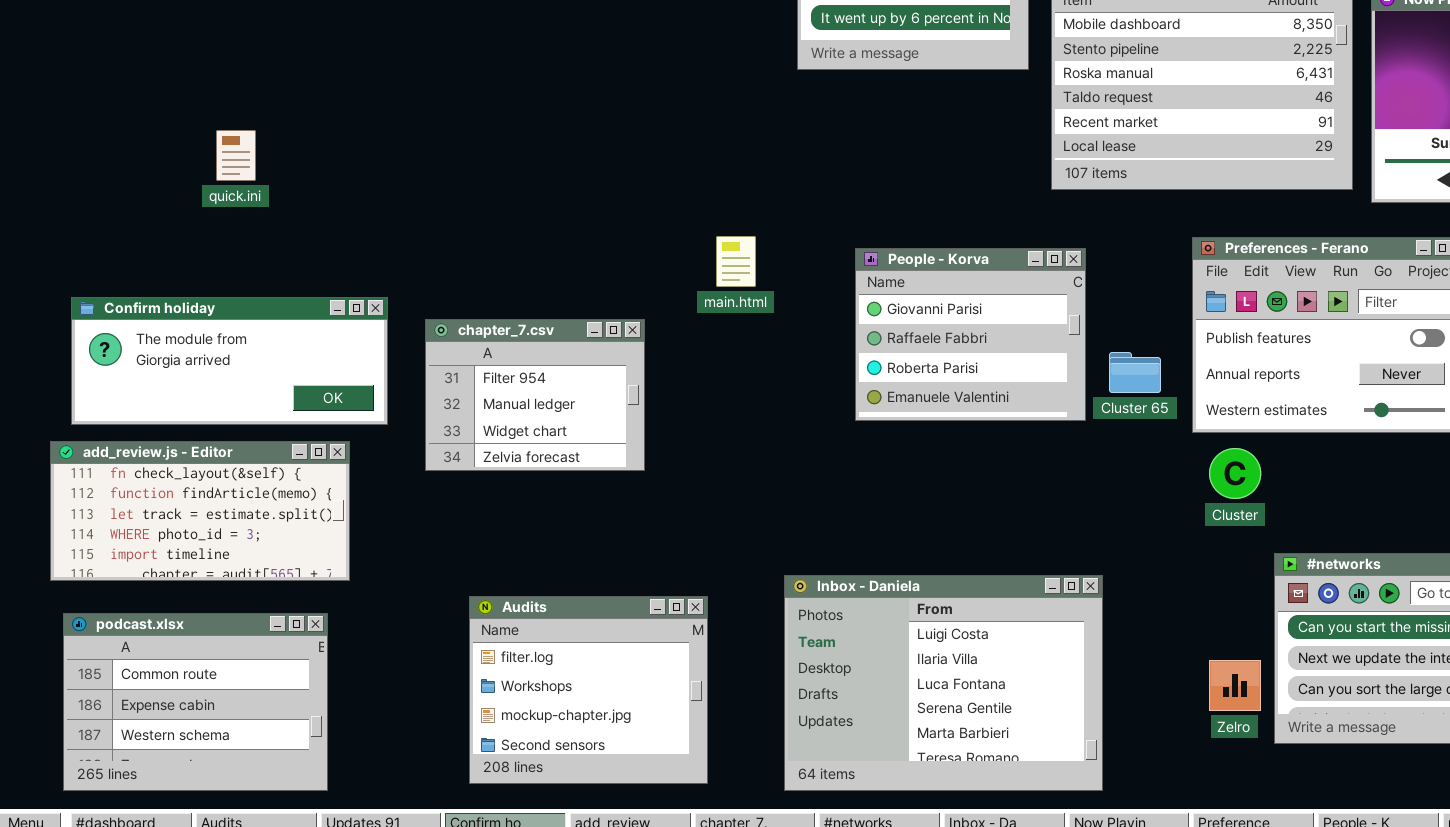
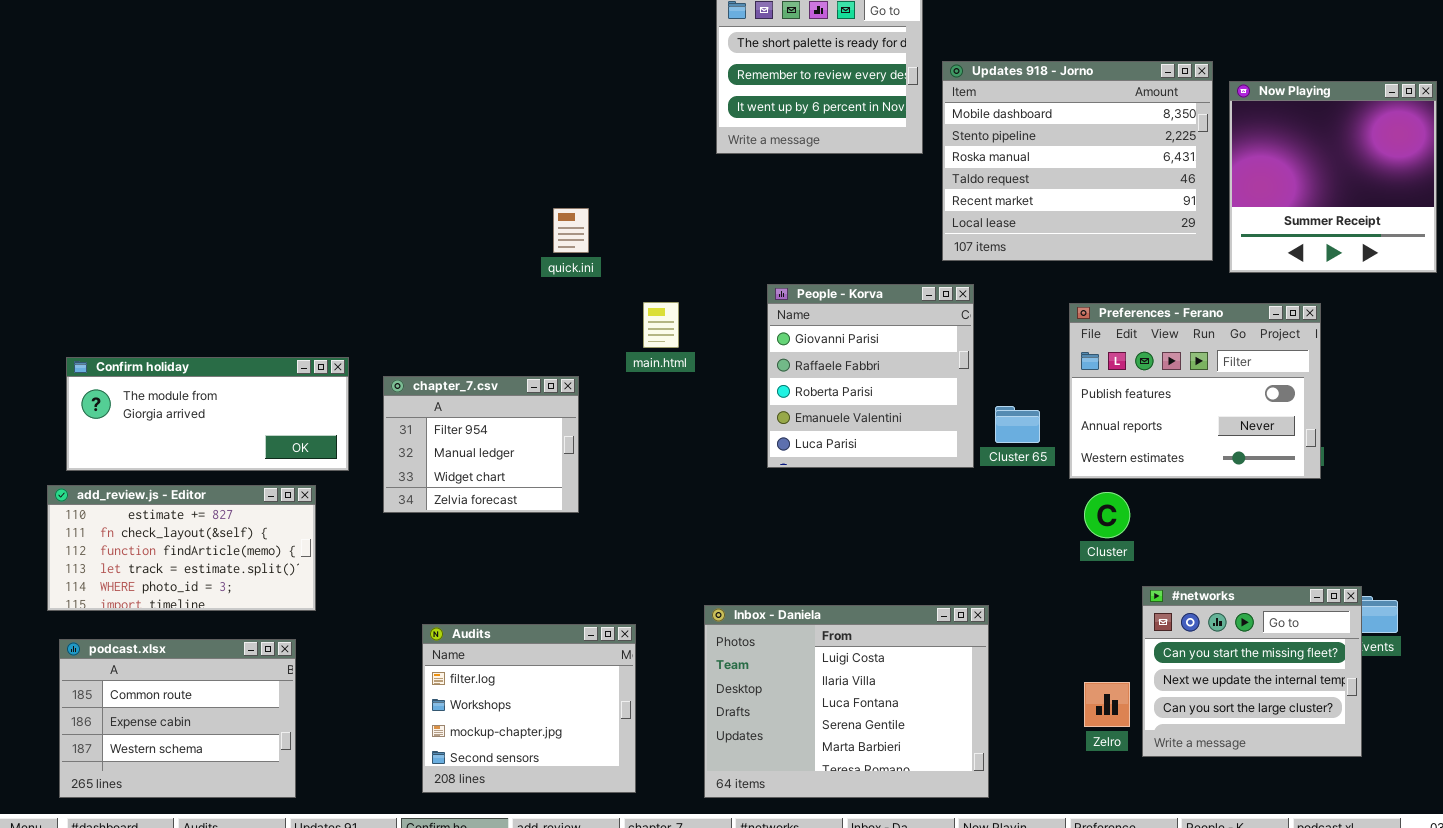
quick.ini: [216,130,256,181] -> [553,208,589,253], moved
People - Korva: [855,248,1086,421] -> [767,284,974,468], resized
add_review.js - Editor: [50,441,350,581] -> [47,485,316,611], scrolled up 1 row

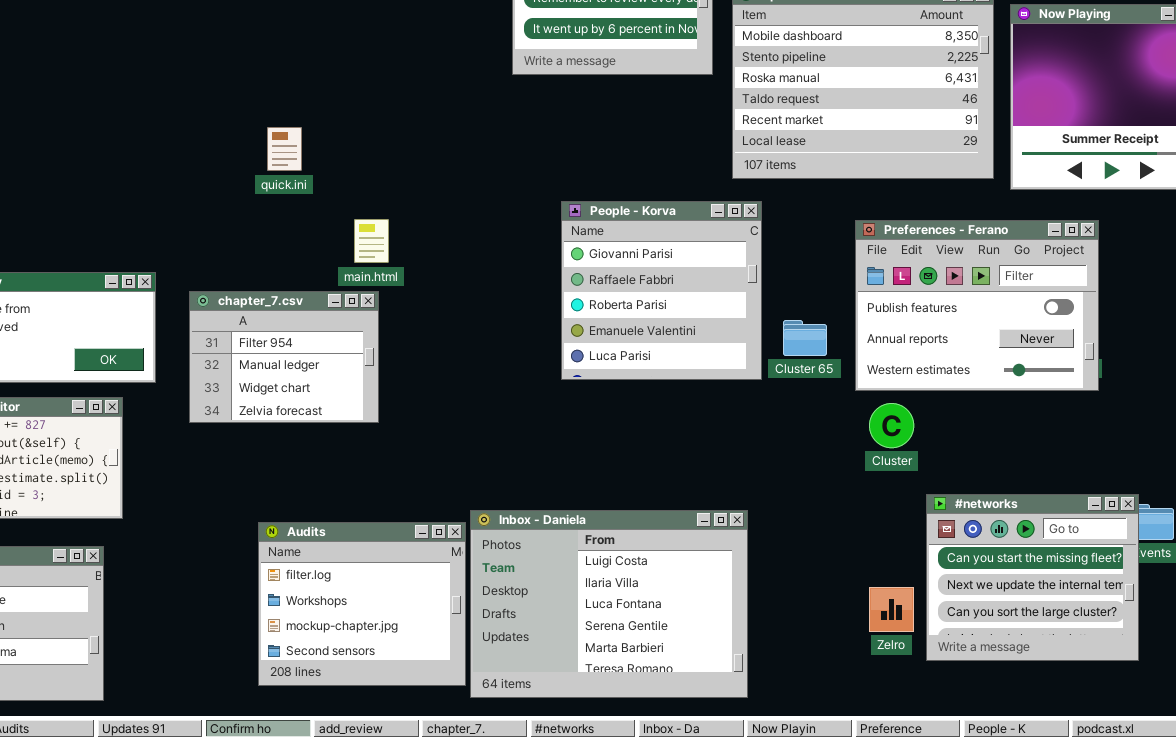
quick.ini: [553,208,589,253] -> [267,127,302,171], moved
main.html: [643,302,679,348] -> [354,219,389,263], moved
Inbox - Daniela: [704,605,989,798] -> [470,510,748,698], moved
Audits: [422,624,636,793] -> [258,522,466,686], moved

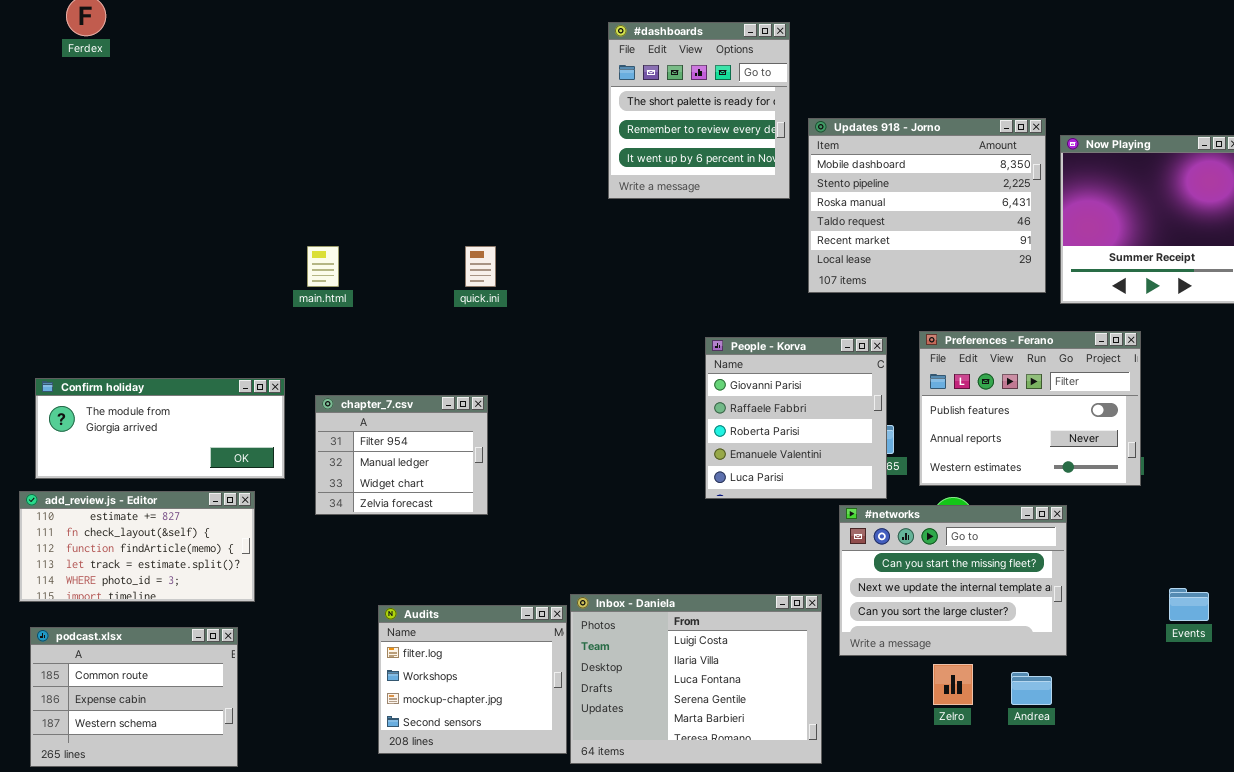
quick.ini: [267,127,302,171] -> [465,246,496,287], moved
People - Korva: [561,201,762,380] -> [705,337,887,499], moved
main.html: [354,219,389,263] -> [307,246,339,287], moved
#networks: [926,494,1139,661] -> [839,505,1067,656], moved, resized

